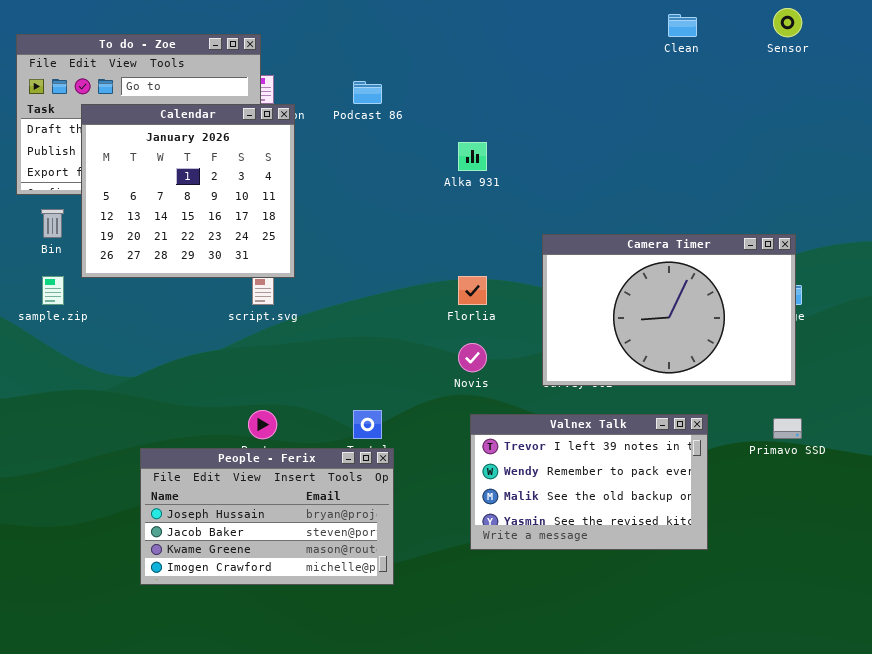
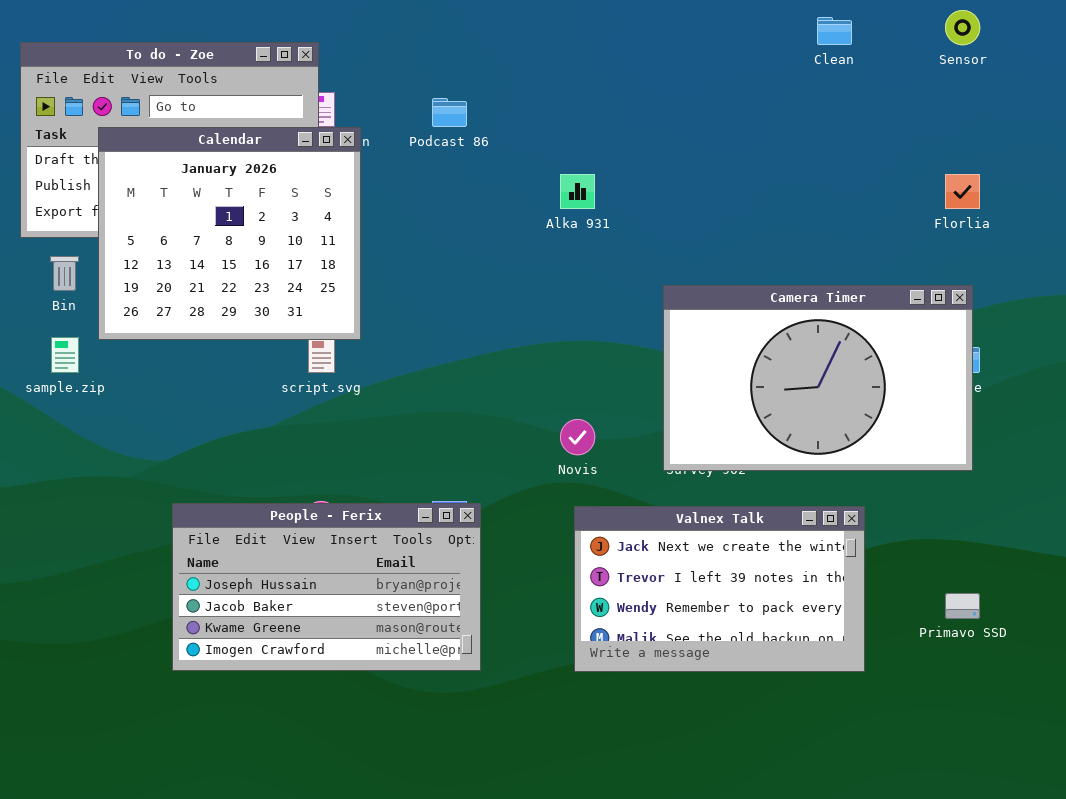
Florlia: [458,276,487,305] -> [945,174,980,209], moved
Valnex Talk: [470,414,708,550] -> [574,506,865,672], scrolled up 1 row
Primavo SSD: [773,418,802,439] -> [945,593,980,619], moved
People - Ferix: [140,448,394,585] -> [172,503,481,671], moved

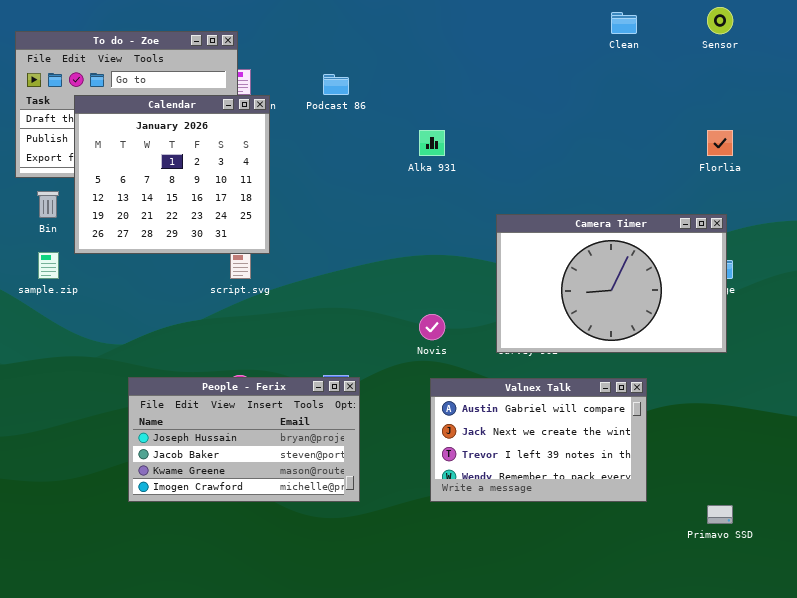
Valnex Talk: [574,506,865,672] -> [430,378,647,502], scrolled up 1 row
Primavo SSD: [945,593,980,619] -> [707,505,733,524], moved

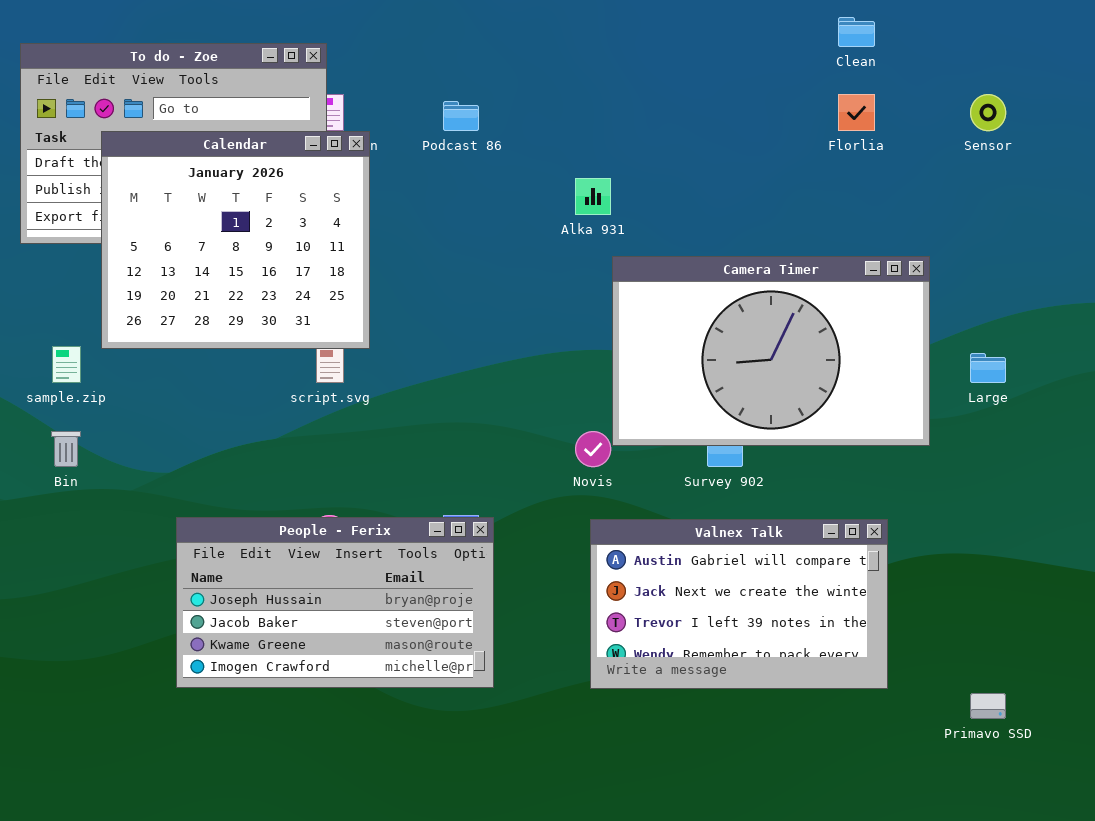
Sensor: [707,7,733,34] -> [970,94,1006,131], moved
Florlia: [707,130,733,156] -> [838,94,875,131], moved
Bin: [37,191,59,218] -> [51,431,81,467], moved
Camera Timer: [496,214,727,353] -> [612,256,930,446], moved

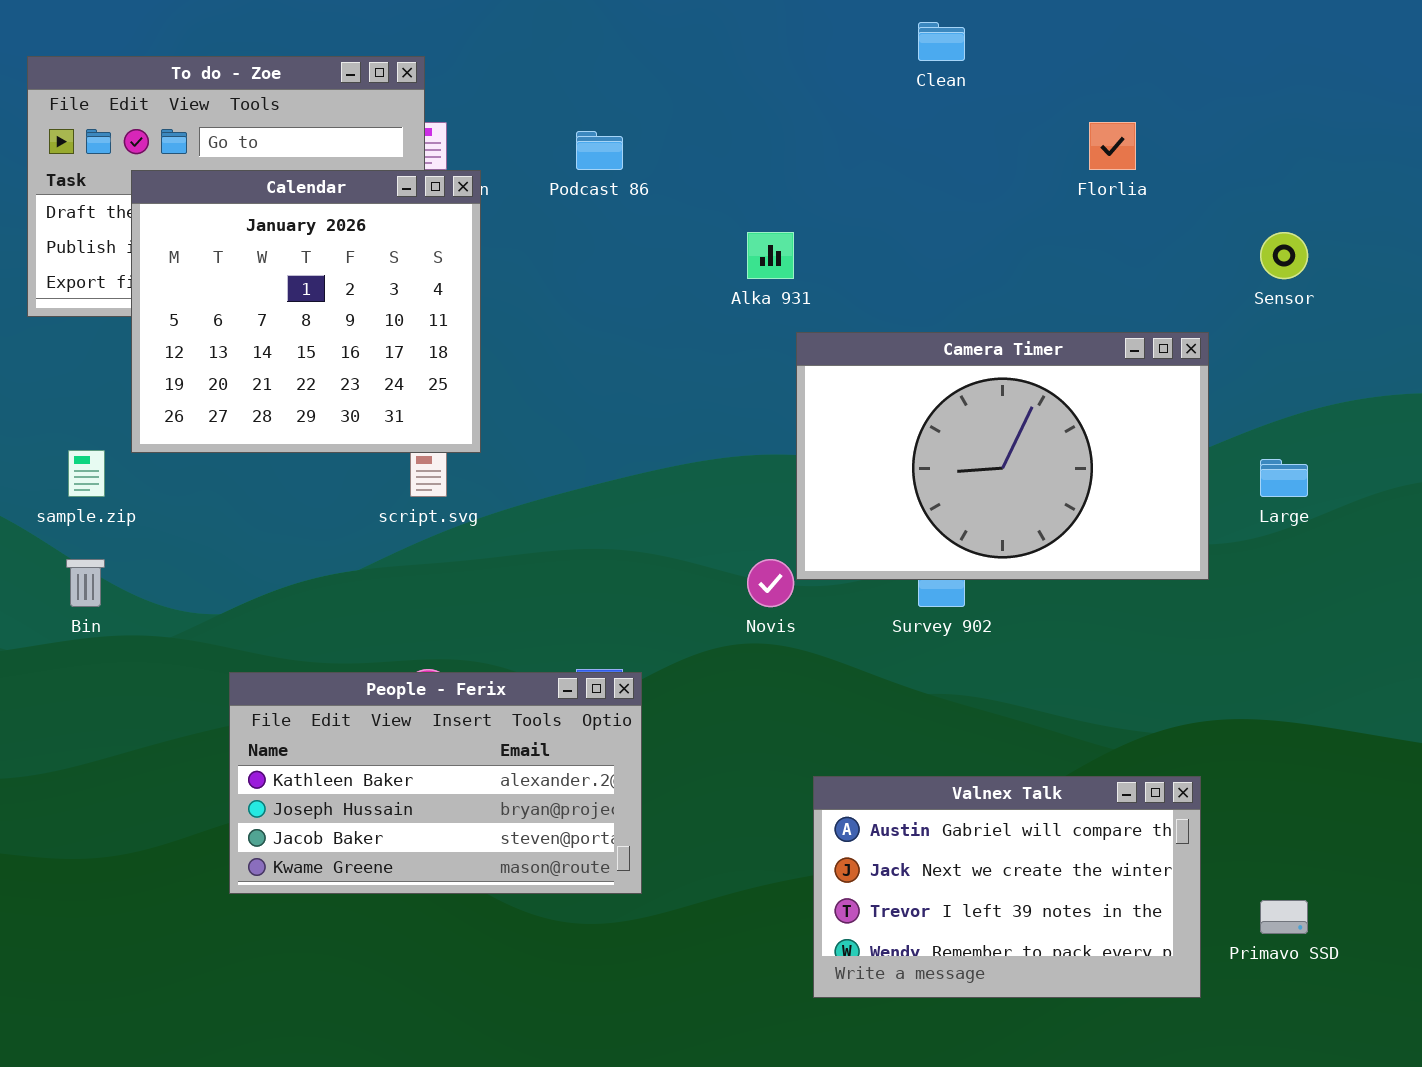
Clean: [838,17,875,47] -> [918,22,965,61], moved
Sensor: [970,94,1006,131] -> [1260,232,1308,279], moved
People - Ferix: [176,517,494,688] -> [229,672,642,894], scrolled up 1 row
Valnex Talk: [590,519,888,689] -> [813,776,1201,998], moved

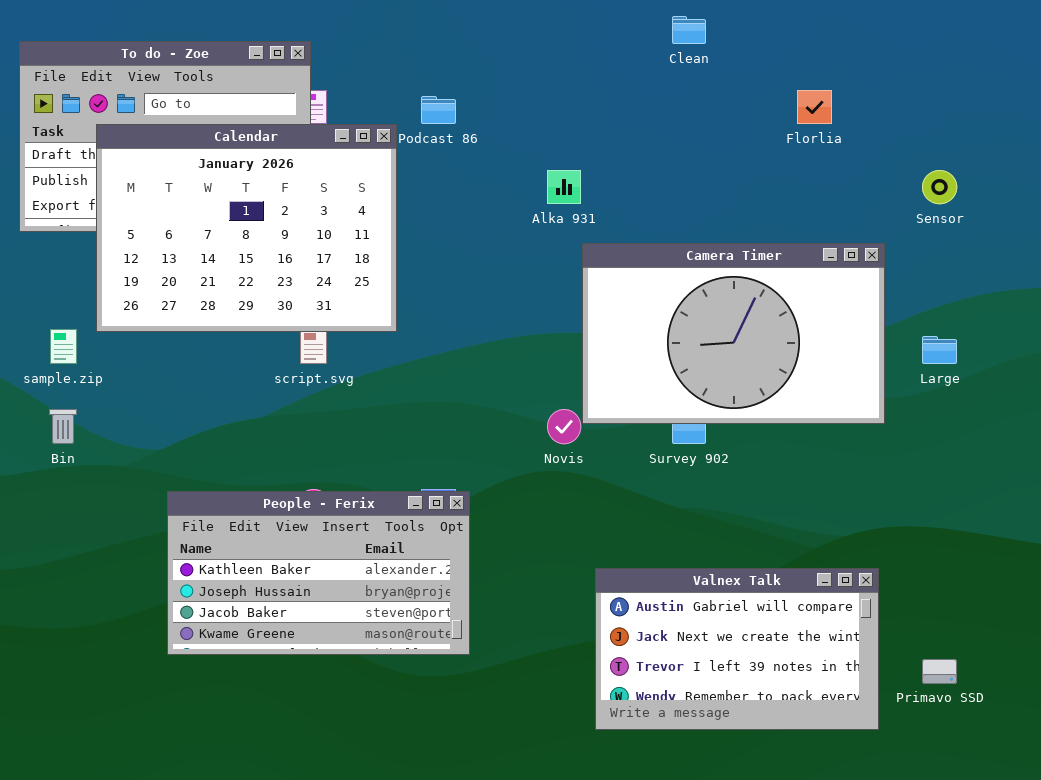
Calendar: [131,170,481,453] -> [96,124,397,332], resized

